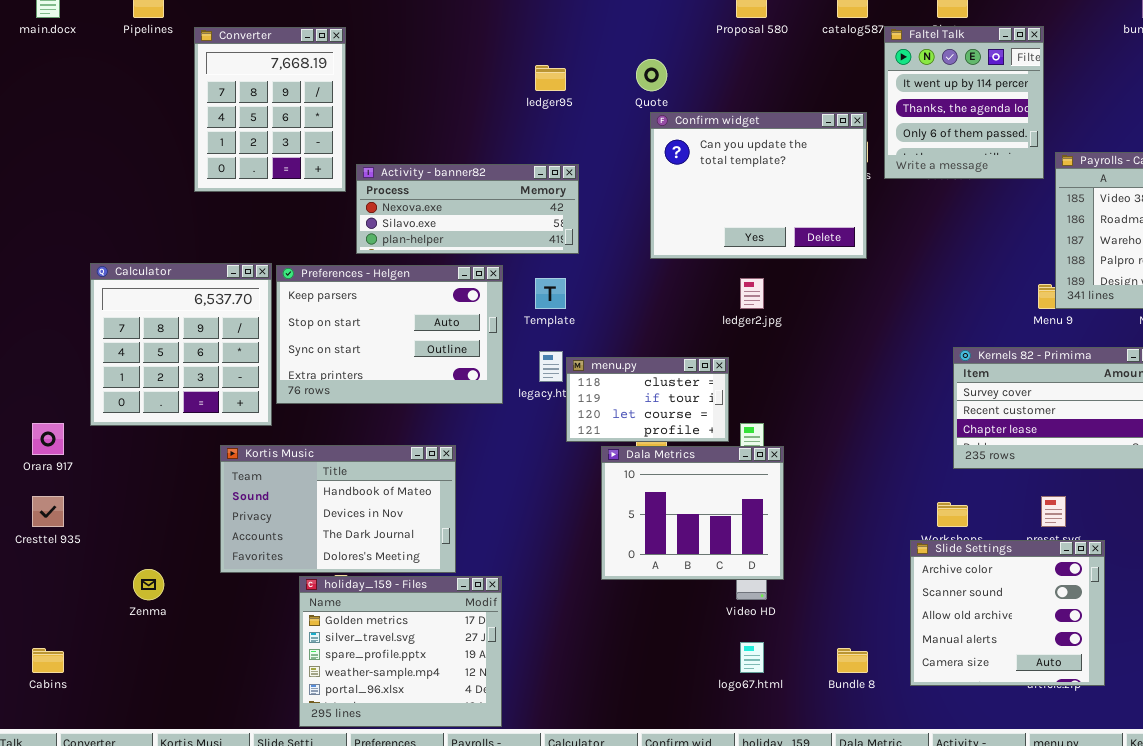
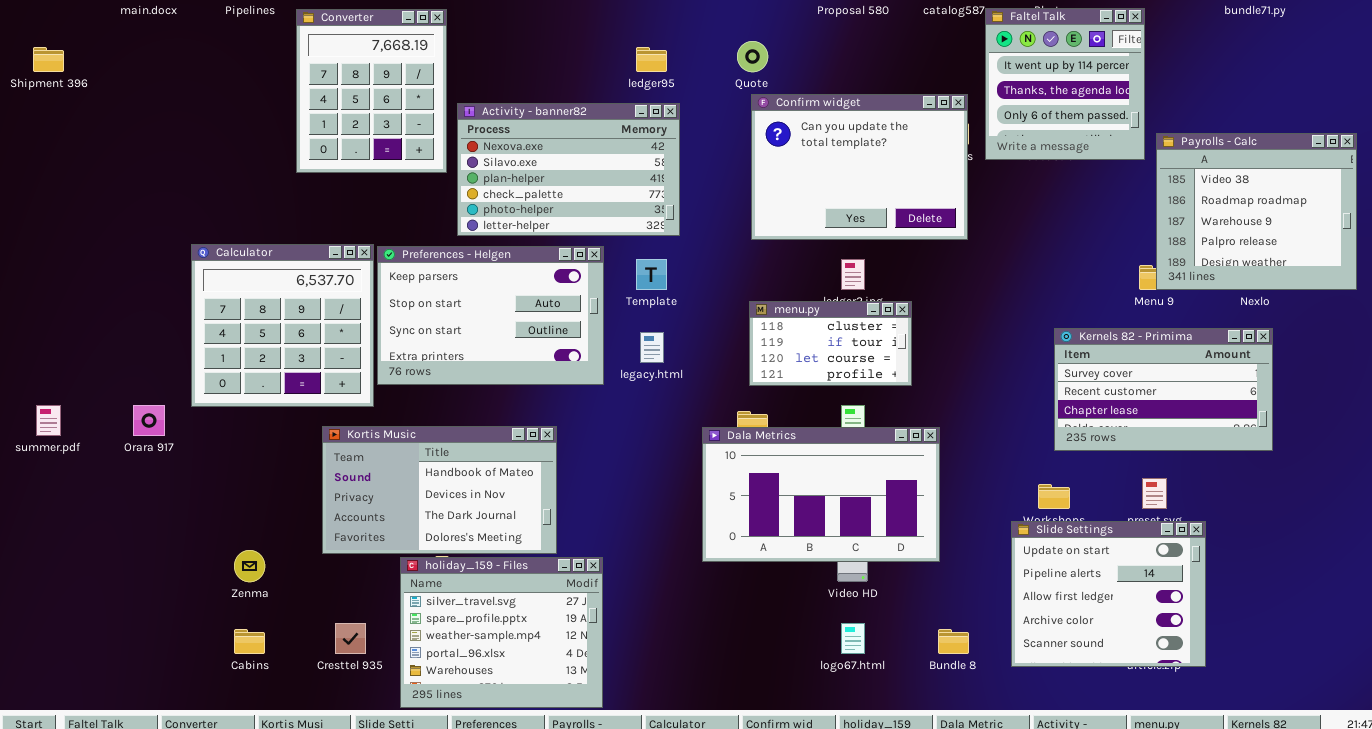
Activity - banner82: [356,164,579,254] -> [457,103,680,236], resized
menu.py: [566,357,729,442] -> [749,301,912,386], moved
Dala Metrics: [601,446,784,580] -> [702,427,940,562], resized
Cresttel 935: [32,496,64,527] -> [335,623,366,654], moved
Slide Settings: [910,540,1105,686] -> [1011,521,1206,667], scrolled up 3 rows
holiday_159 - Files: [299,576,502,727] -> [400,557,603,708], scrolled down 1 row
Cabins: [32,648,64,673] -> [234,629,265,654], moved

